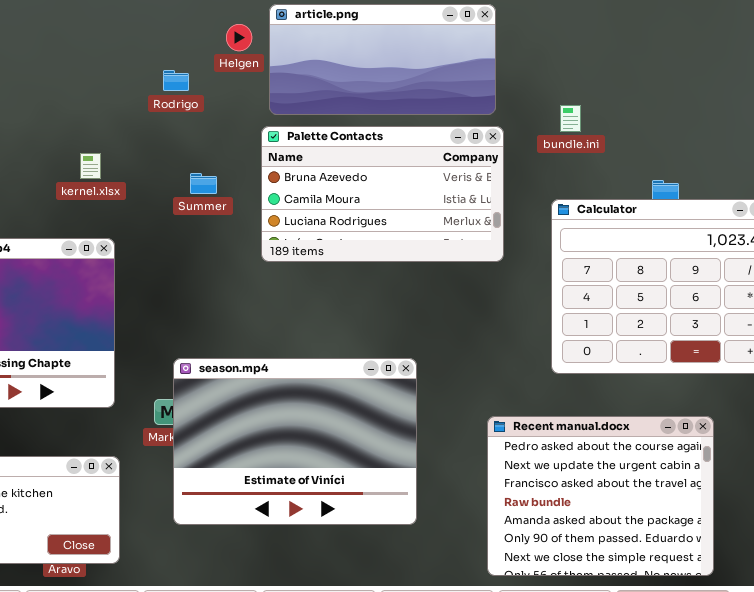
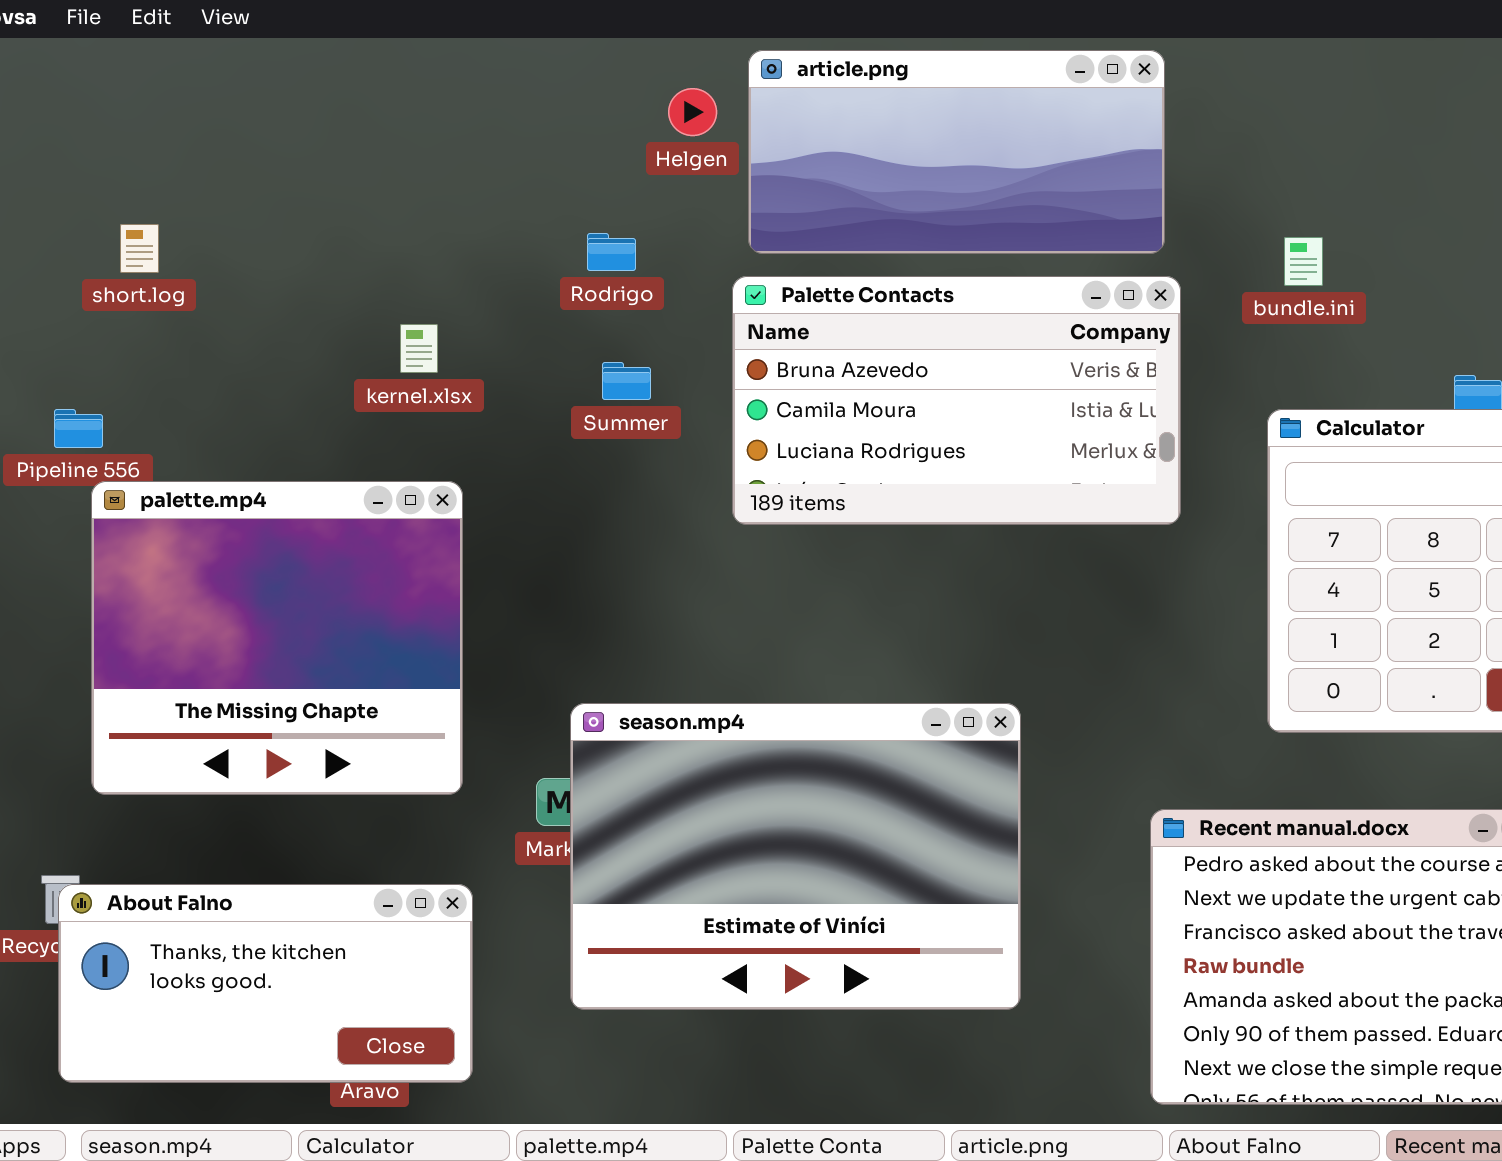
Rodrigo: [163,70,189,91] -> [587,233,636,271], moved

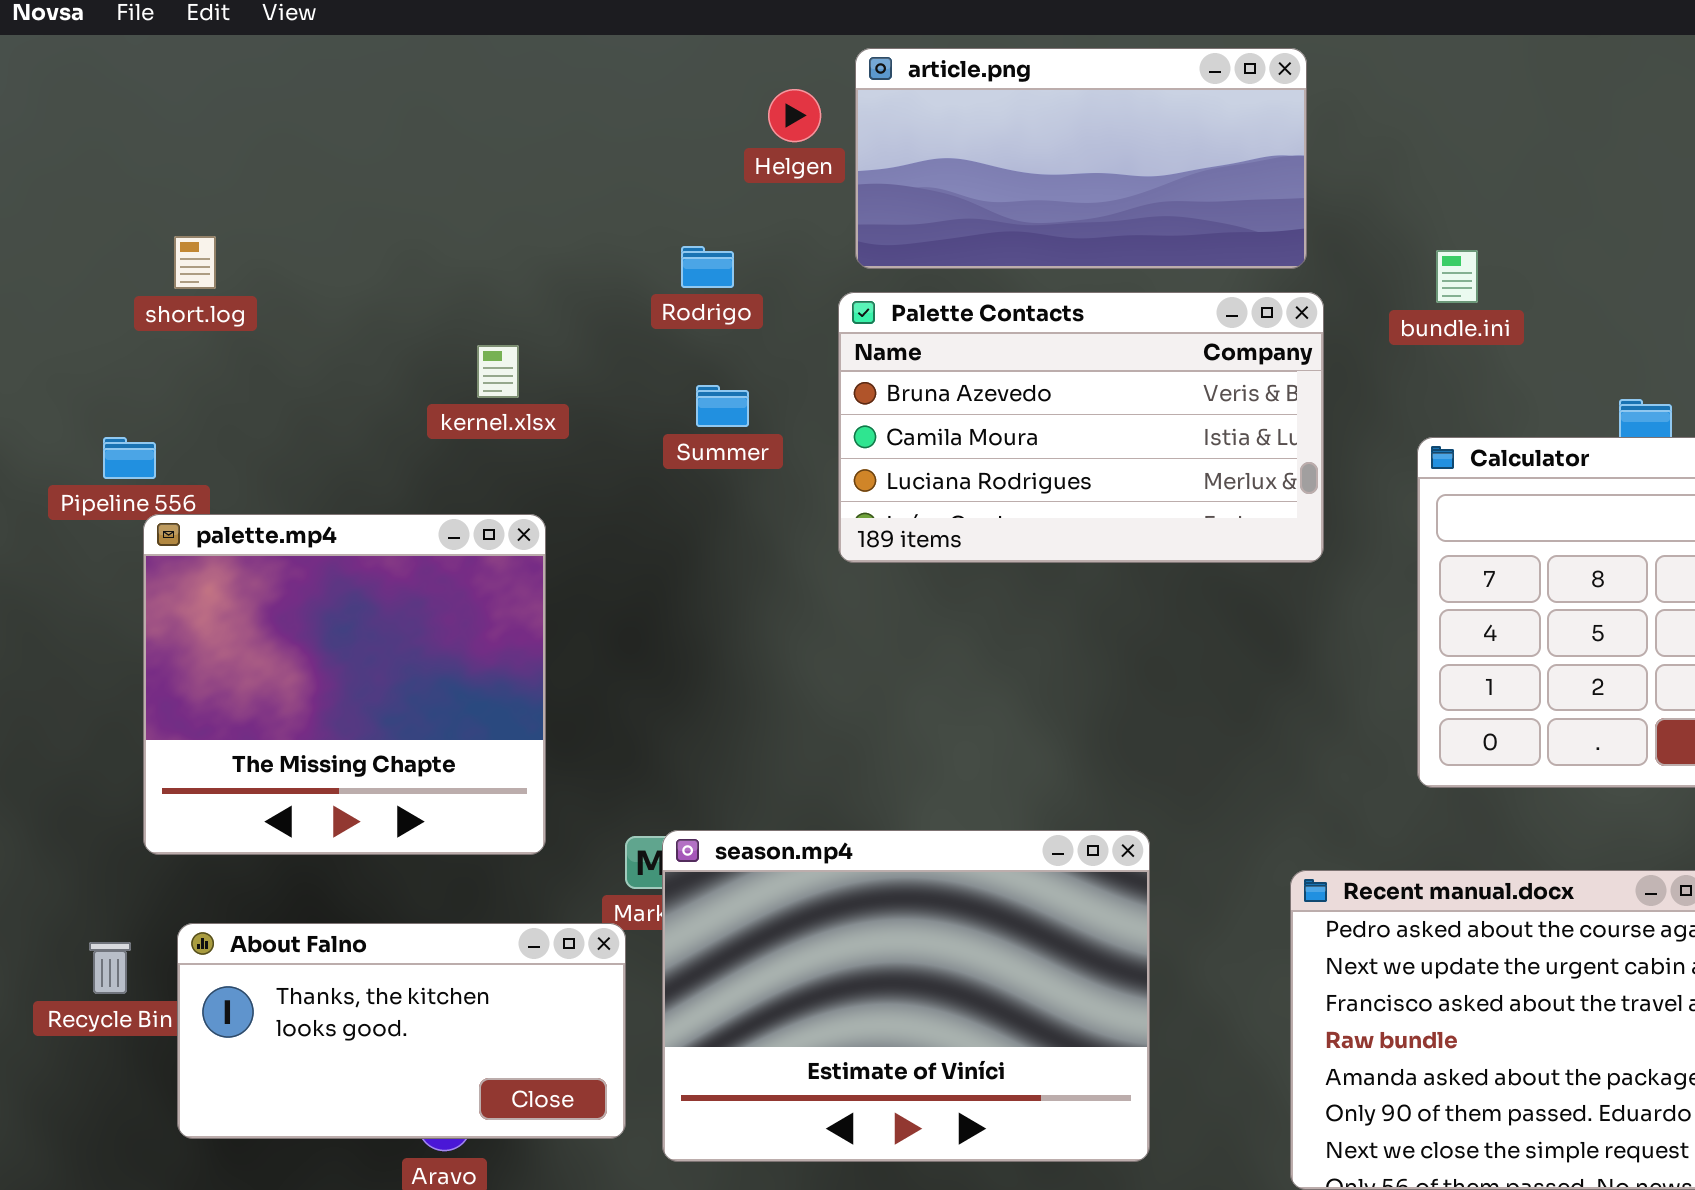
season.mp4: [570,703,1021,1010] -> [662,830,1150,1162], moved
About Falno: [58,884,473,1083] -> [177,923,626,1139], moved

